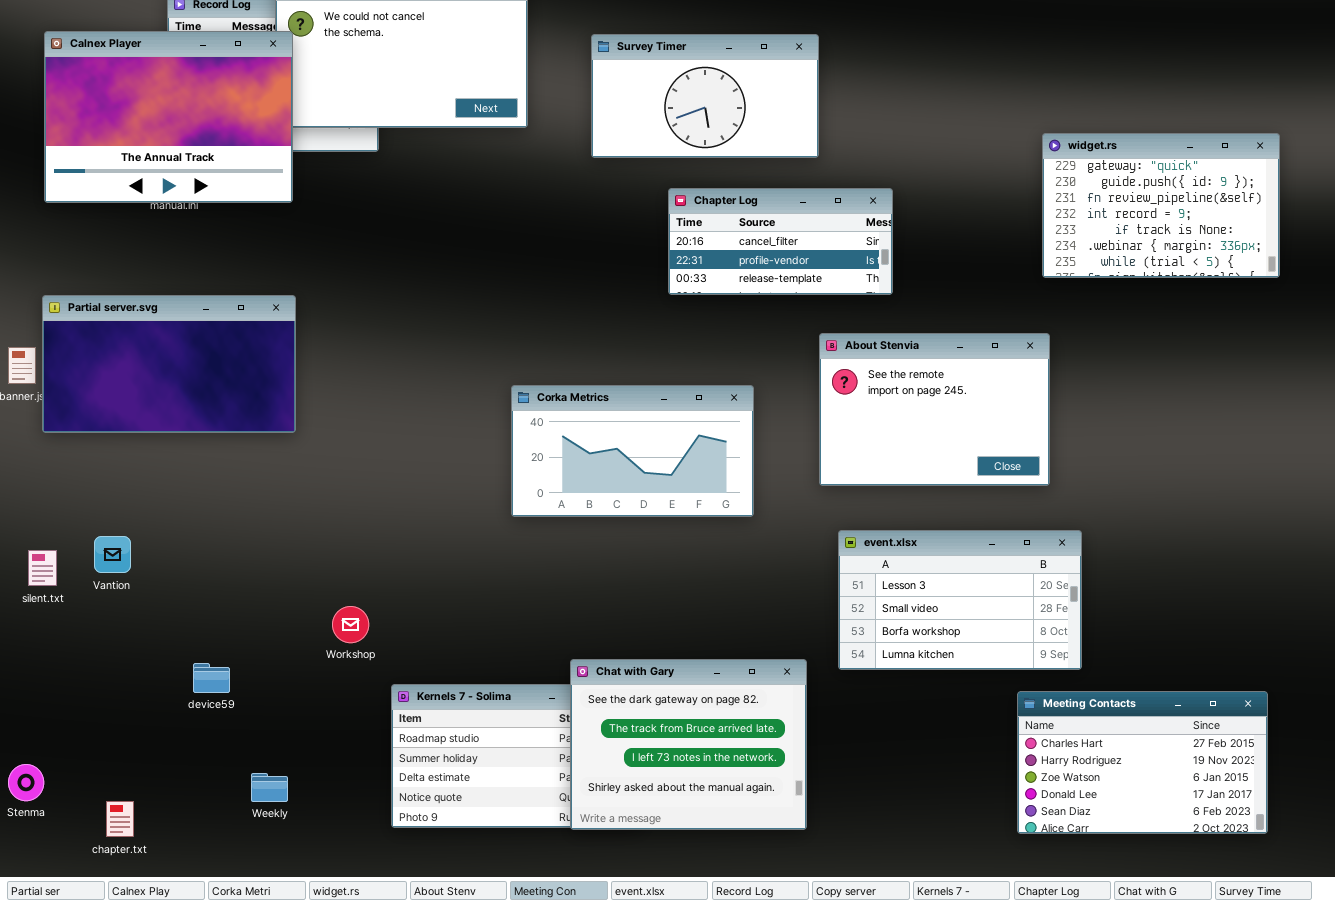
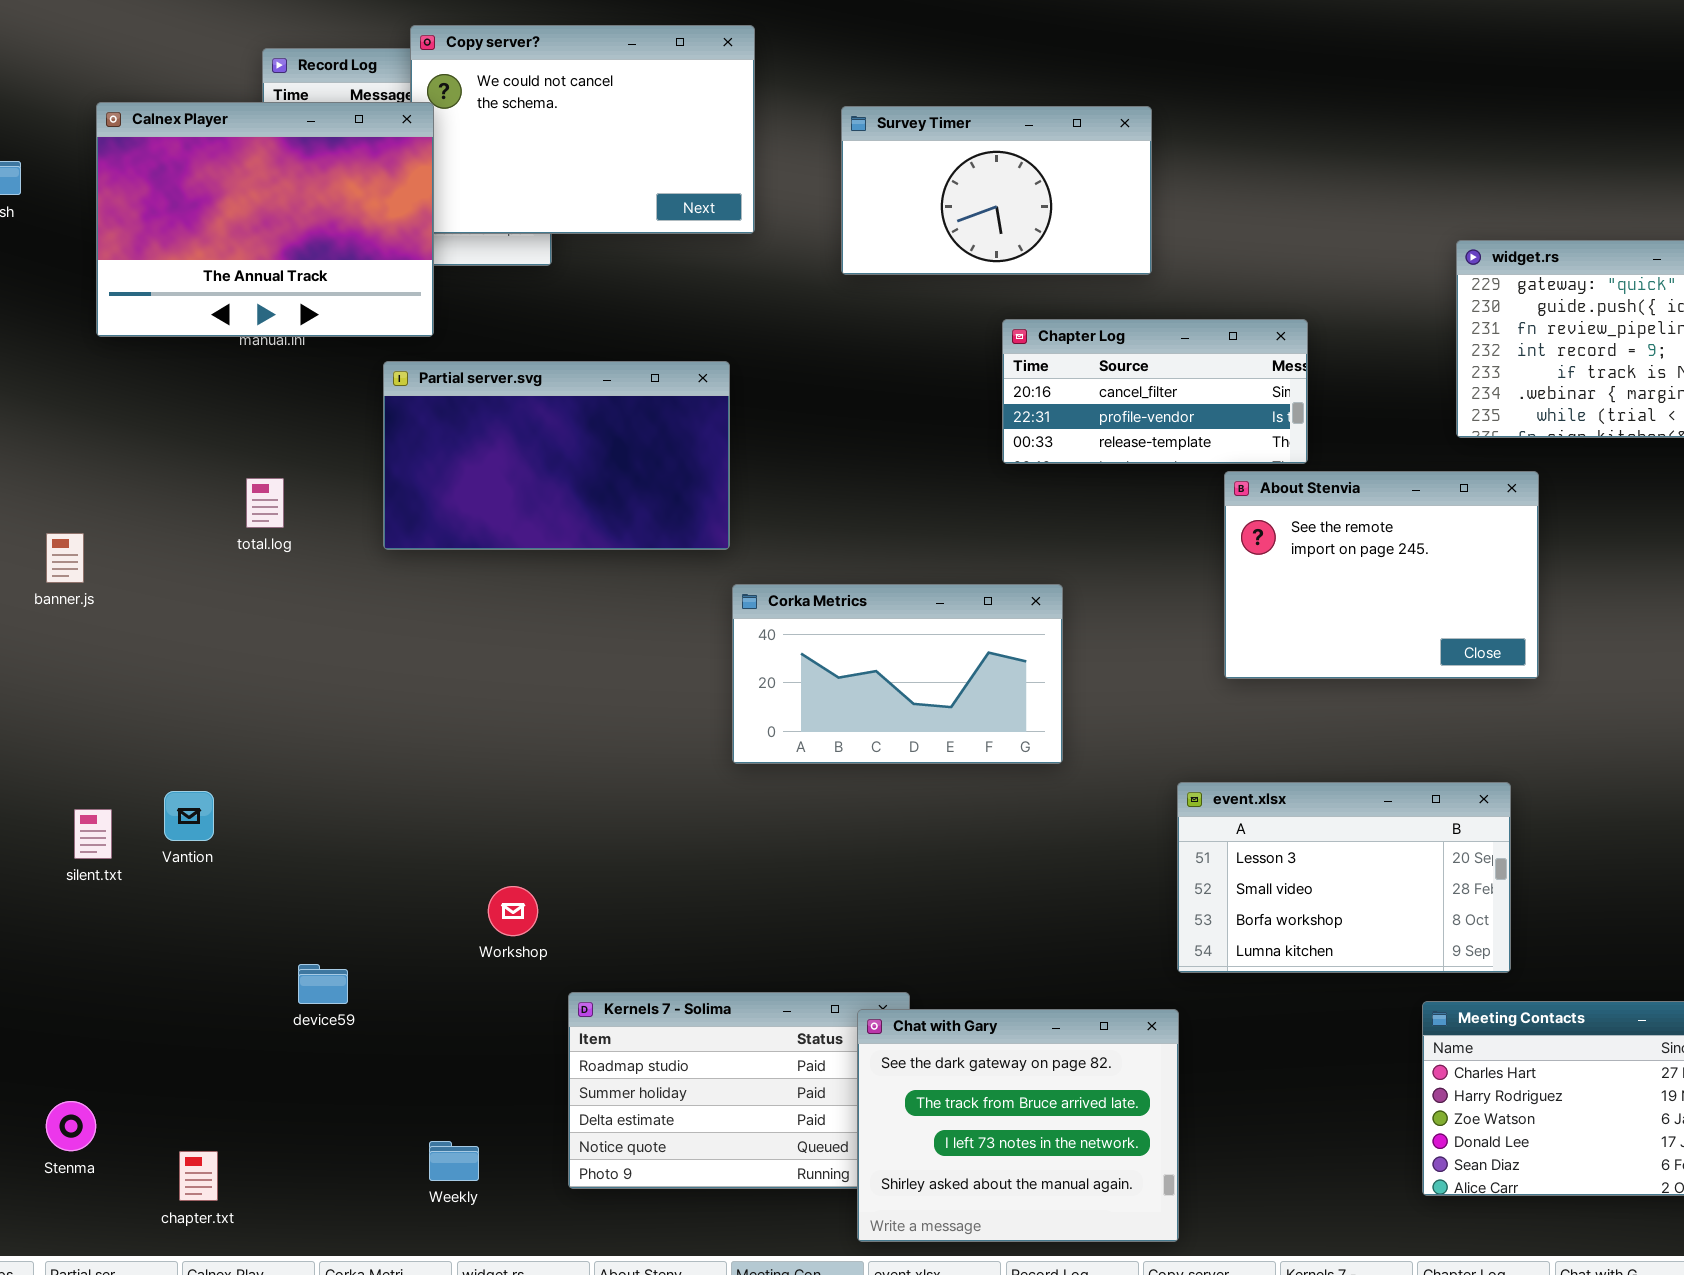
Chapter Log: [668,188,893,295] -> [1002,319,1308,464], moved
Partial server.svg: [42,295,296,433] -> [383,361,730,550], moved
About Stenvia: [819,333,1050,486] -> [1224,471,1539,679], moved
Chat with Gary: [570,659,807,830] -> [857,1009,1179,1242], moved
Weekly: [251,773,288,802] -> [429,1141,479,1181], moved

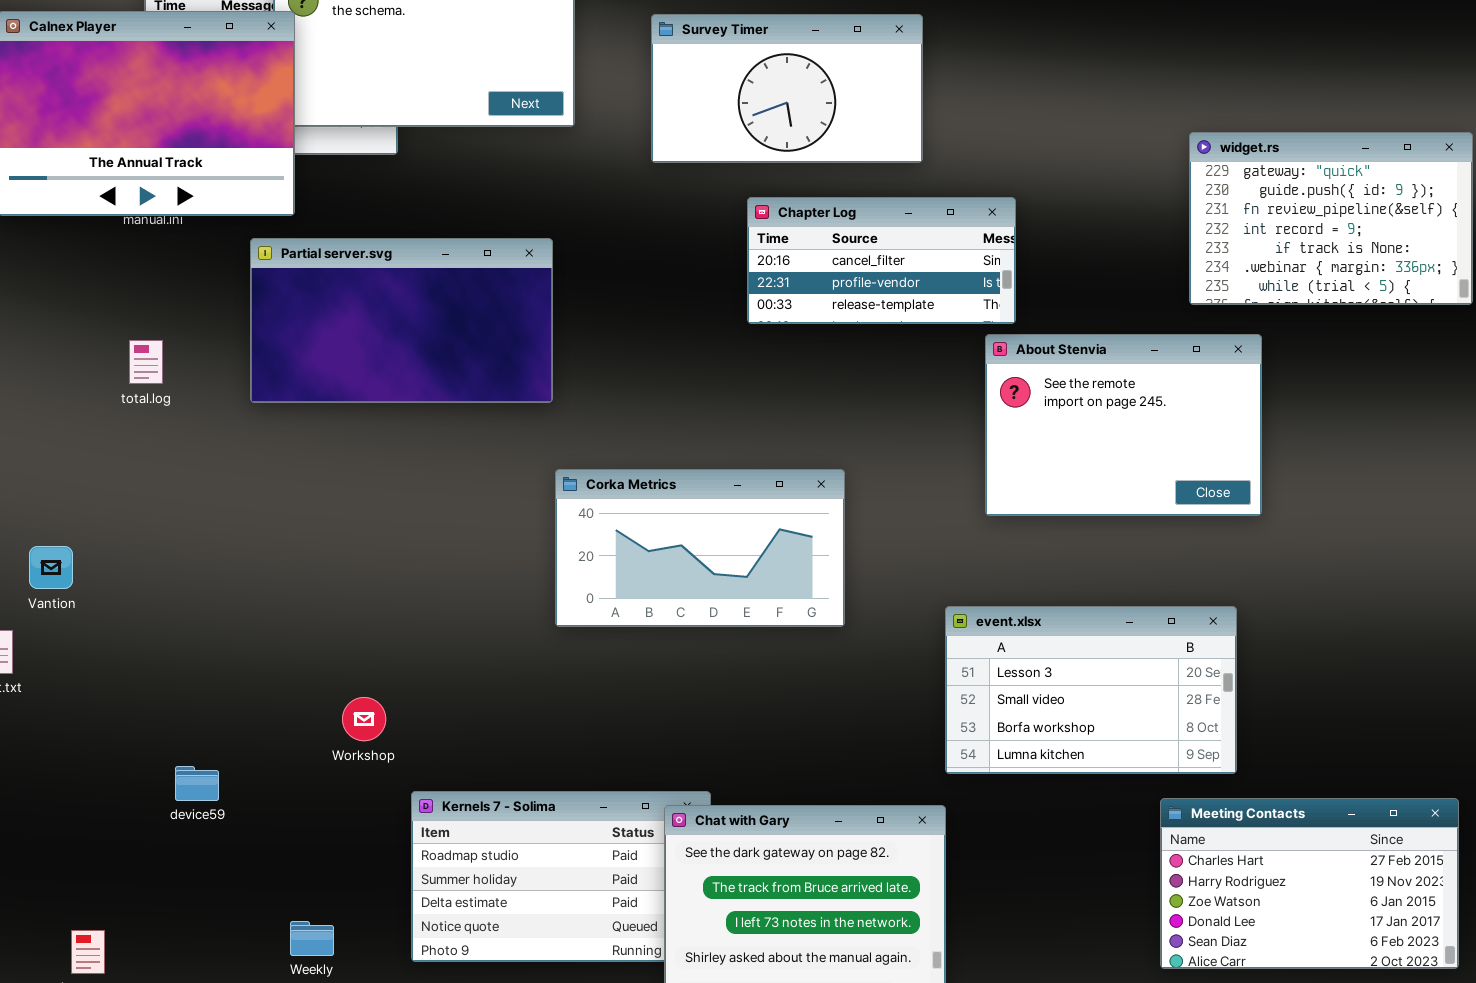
Chapter Log: [1002,319,1308,464] -> [747,197,1016,324], moved
Corka Metrics: [732,584,1063,764] -> [555,469,845,627], moved
Vantion: [164,791,214,841] -> [29,546,73,589], moved

